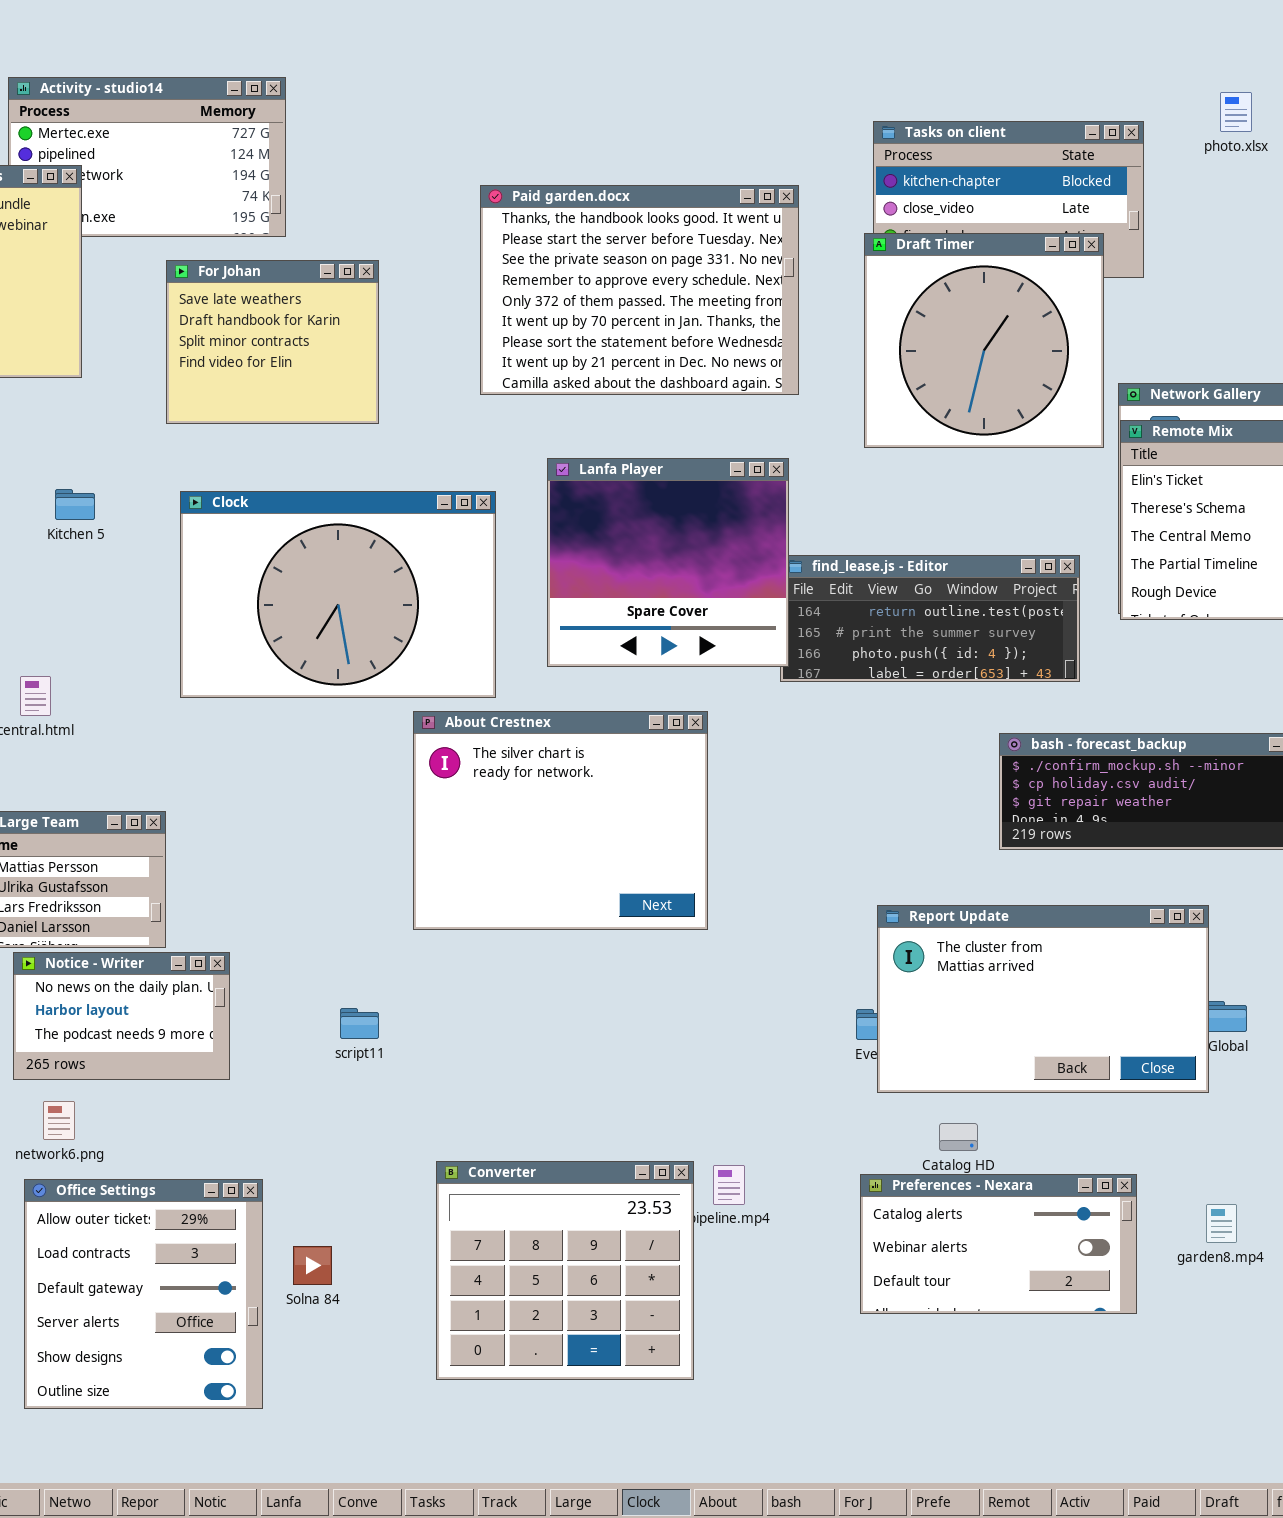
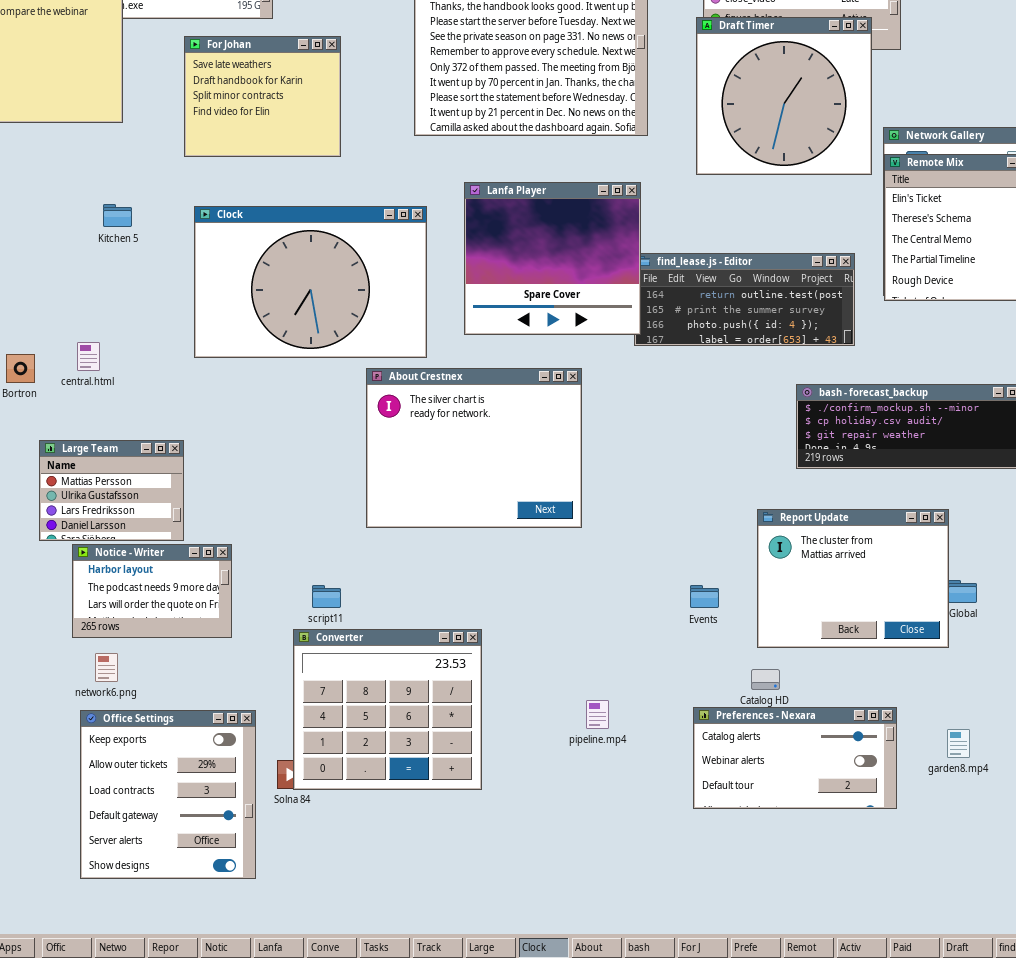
Report Update: [877,905,1209,1093] -> [757,509,949,648], resized
Notice - Writer: [13,952,230,1080] -> [72,544,232,638], scrolled down 1 row
Converter: [436,1161,694,1380] -> [293,629,482,790], moved
Office Settings: [24,1179,263,1409] -> [80,710,256,879], scrolled up 1 row

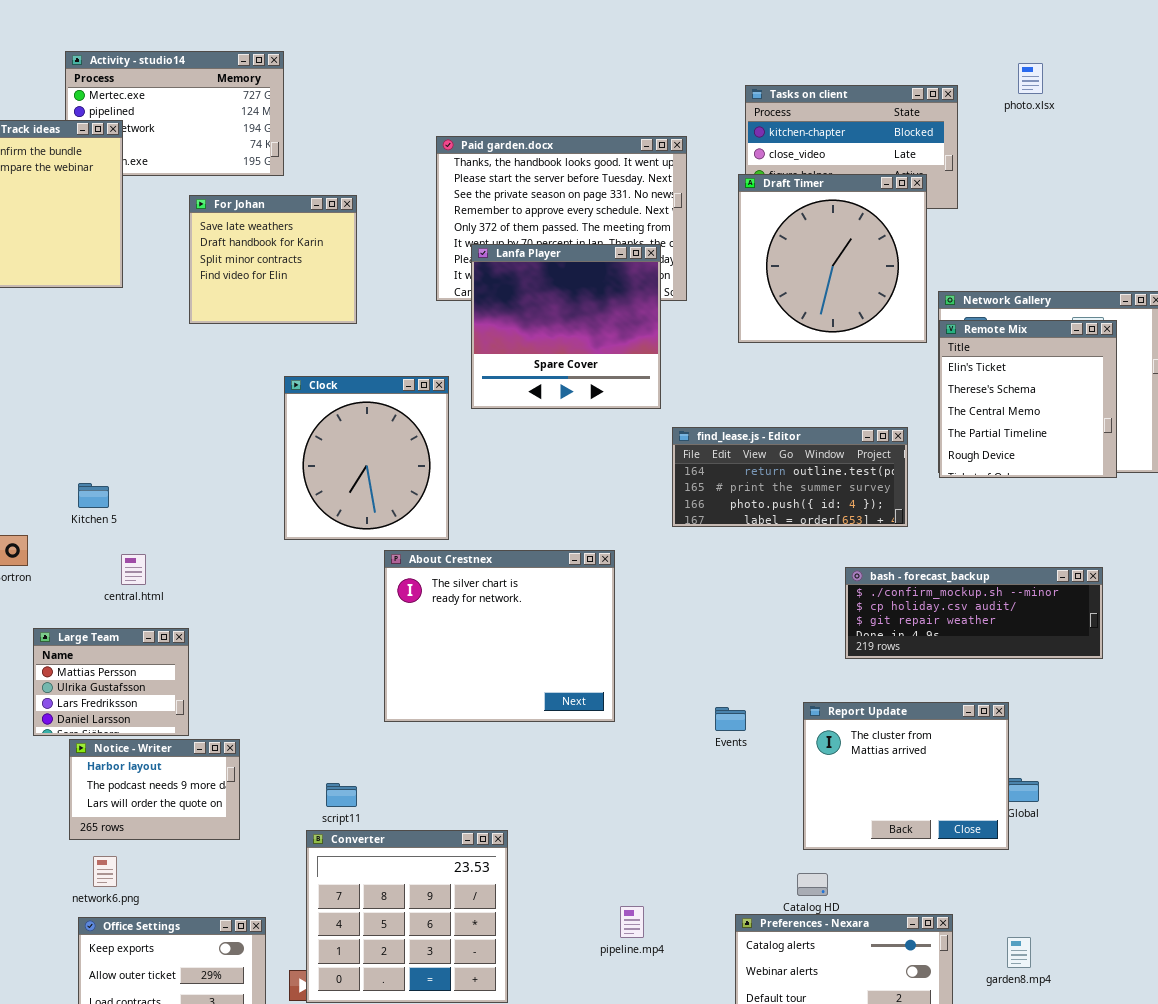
Lanfa Player: [464,182,641,335] -> [471,244,661,409], moved
Kitchen 5: [103,204,132,227] -> [78,483,109,508], moved
Clock: [194,206,427,358] -> [284,376,449,540], resized
central.html: [77,342,100,371] -> [121,554,146,585], moved
Events: [690,585,719,608] -> [715,707,746,731], moved

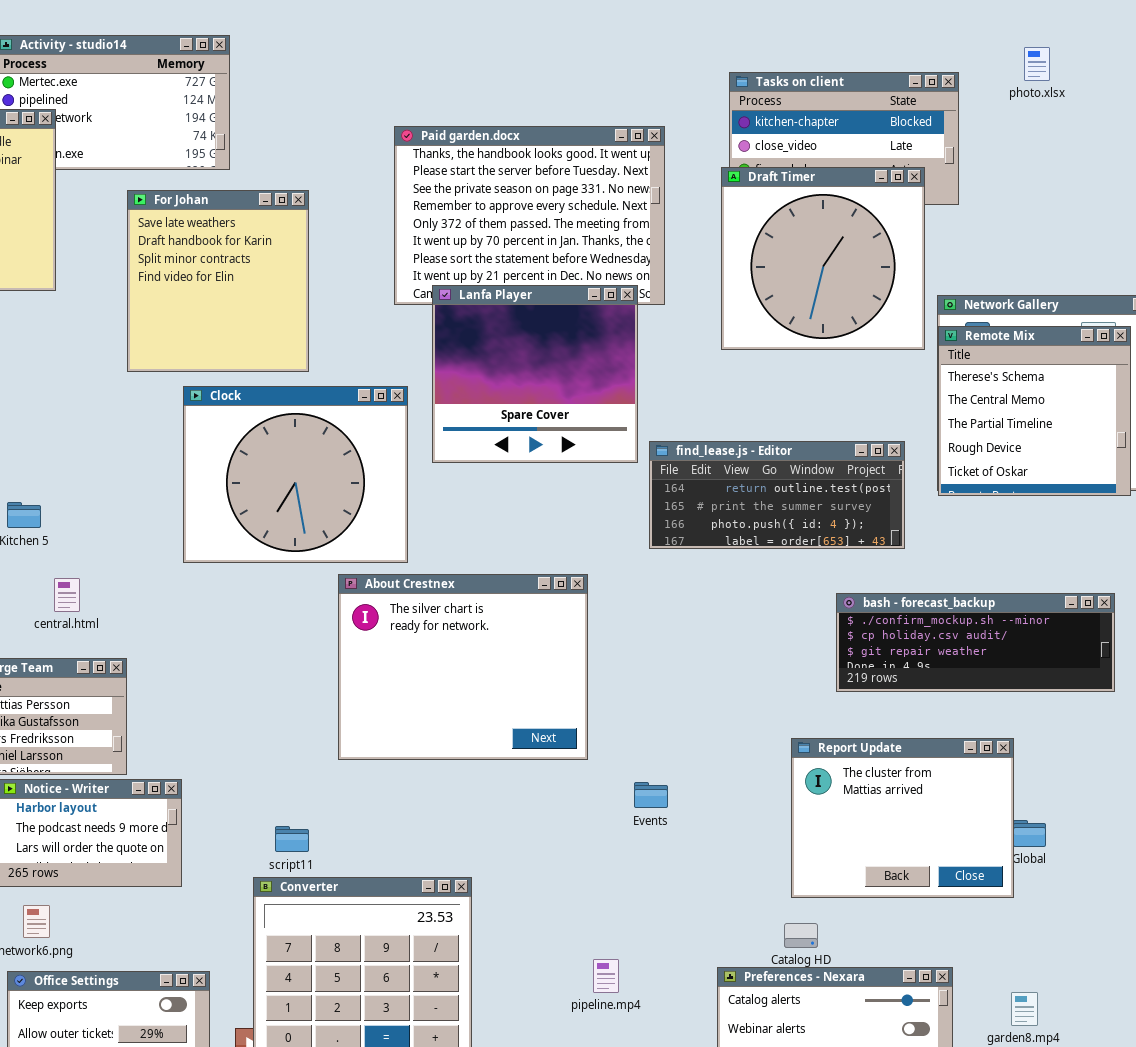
For Johan: [189,195,357,324] -> [127,190,309,372], resized
Lanfa Player: [471,244,661,409] -> [432,285,638,463], moved
Remote Mix: [939,320,1117,478] -> [938,326,1131,496], scrolled down 1 row
Clock: [284,376,449,540] -> [183,386,408,563], resized
Events: [715,707,746,731] -> [634,782,668,808], moved

